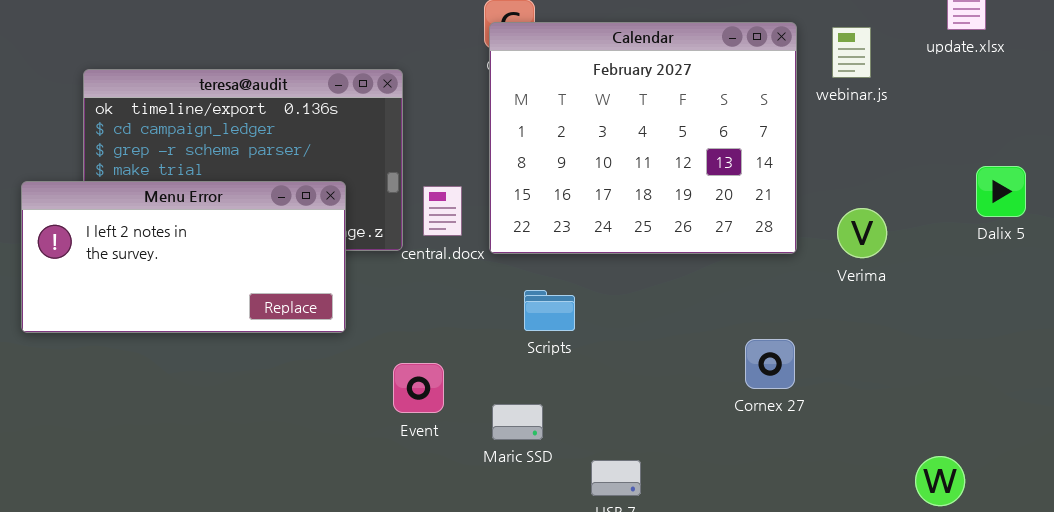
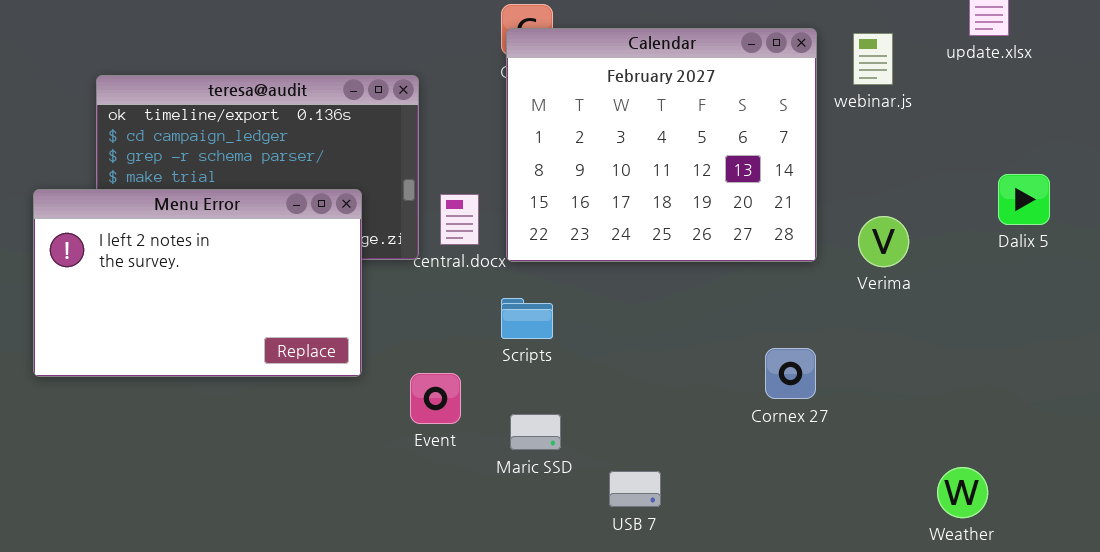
Menu Error: [21,181,346,333] -> [33,189,362,377], resized
Scripts: [524,290,575,331] -> [501,298,553,339], moved

